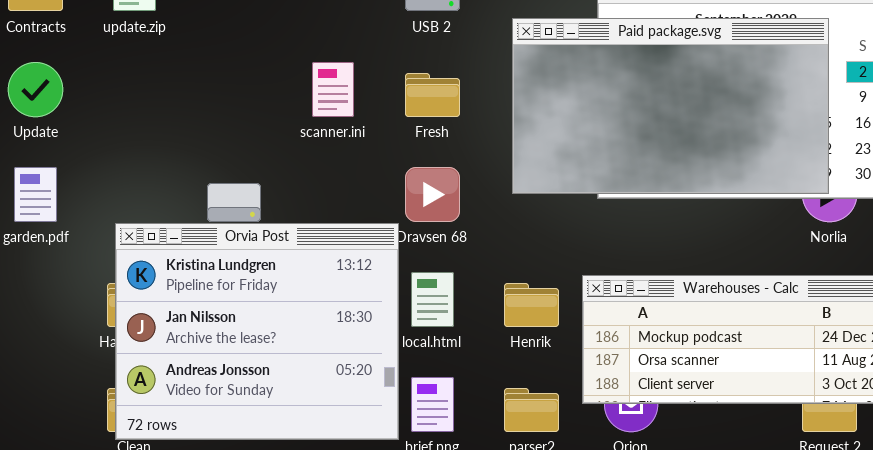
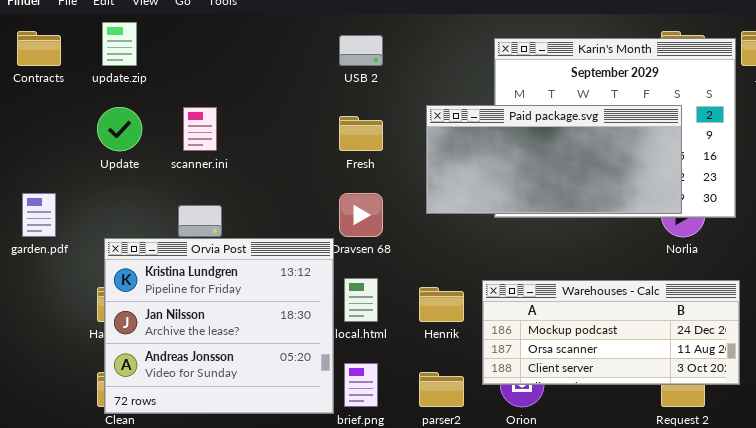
Paid package.svg: [512,18,829,194] -> [426,105,682,214], resized
Update: [8,62,63,117] -> [97,107,142,151], moved
scanner.ini: [312,62,354,117] -> [183,107,217,151], moved

